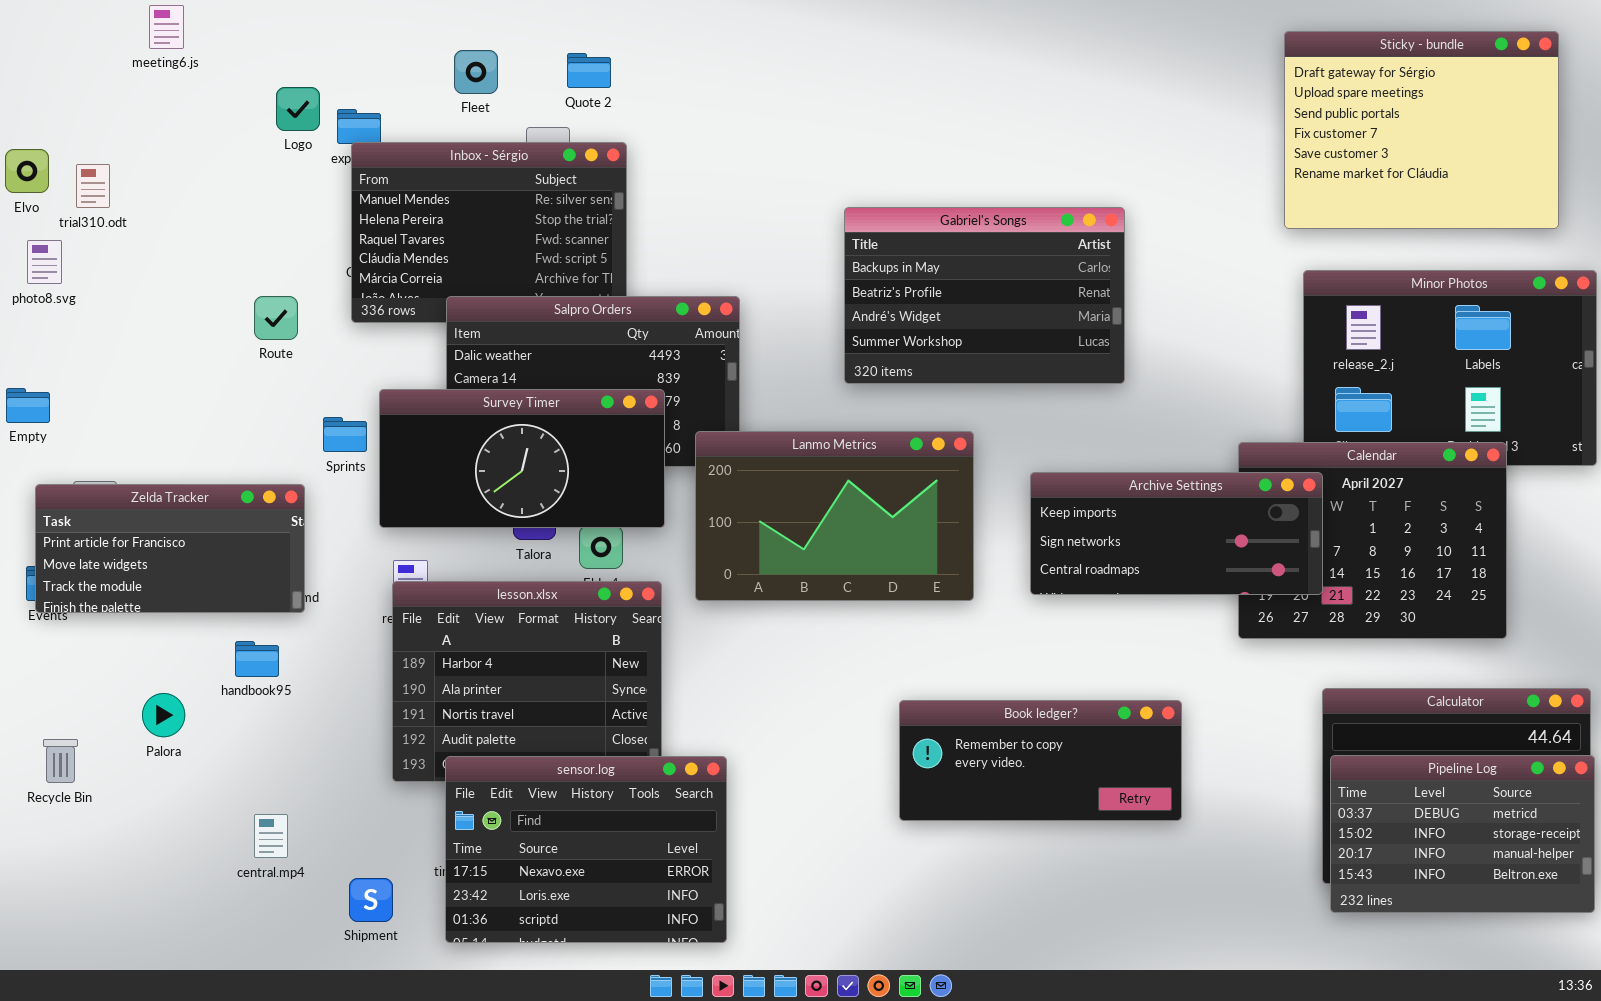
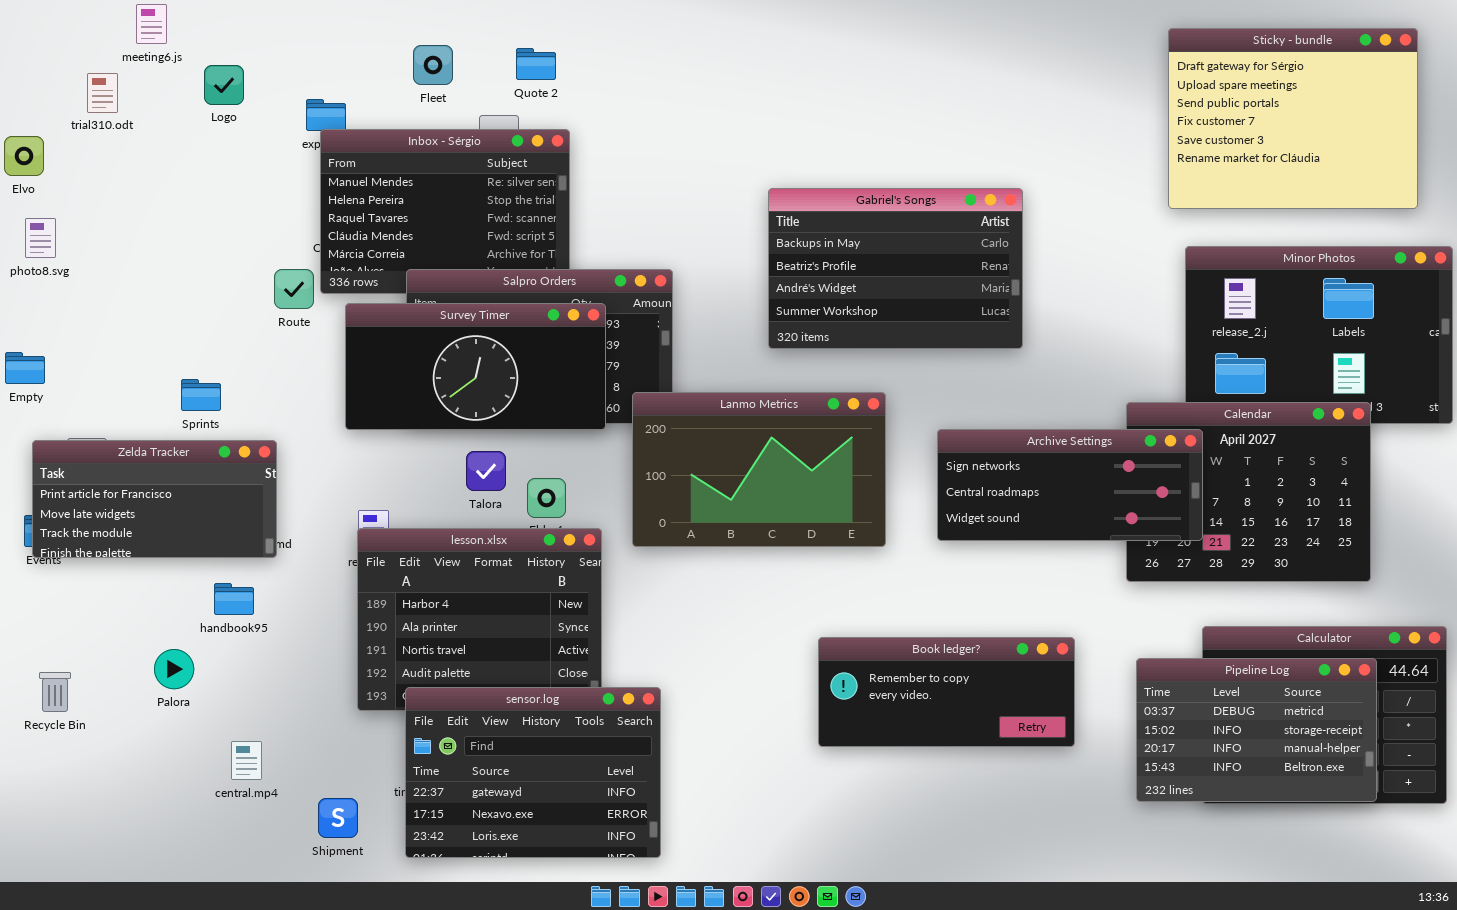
Logo: [276,87,320,131] -> [204,65,244,105], moved
trial310.odt: [76,164,110,208] -> [87,73,118,113], moved
Route: [254,296,298,340] -> [274,269,314,309], moved
Survey Timer: [379,389,665,528] -> [345,303,606,430], moved
Sprints: [323,417,367,452] -> [181,379,221,411], moved
Archive Settings: [1030,472,1323,595] -> [937,429,1203,541], scrolled down 1 row
Palora: [142,693,185,737] -> [154,649,194,689], moved
Pipeline Log: [1330,755,1595,913] -> [1136,658,1377,802], moved
sensor.log: [445,756,727,943] -> [405,687,661,858], scrolled up 1 row

